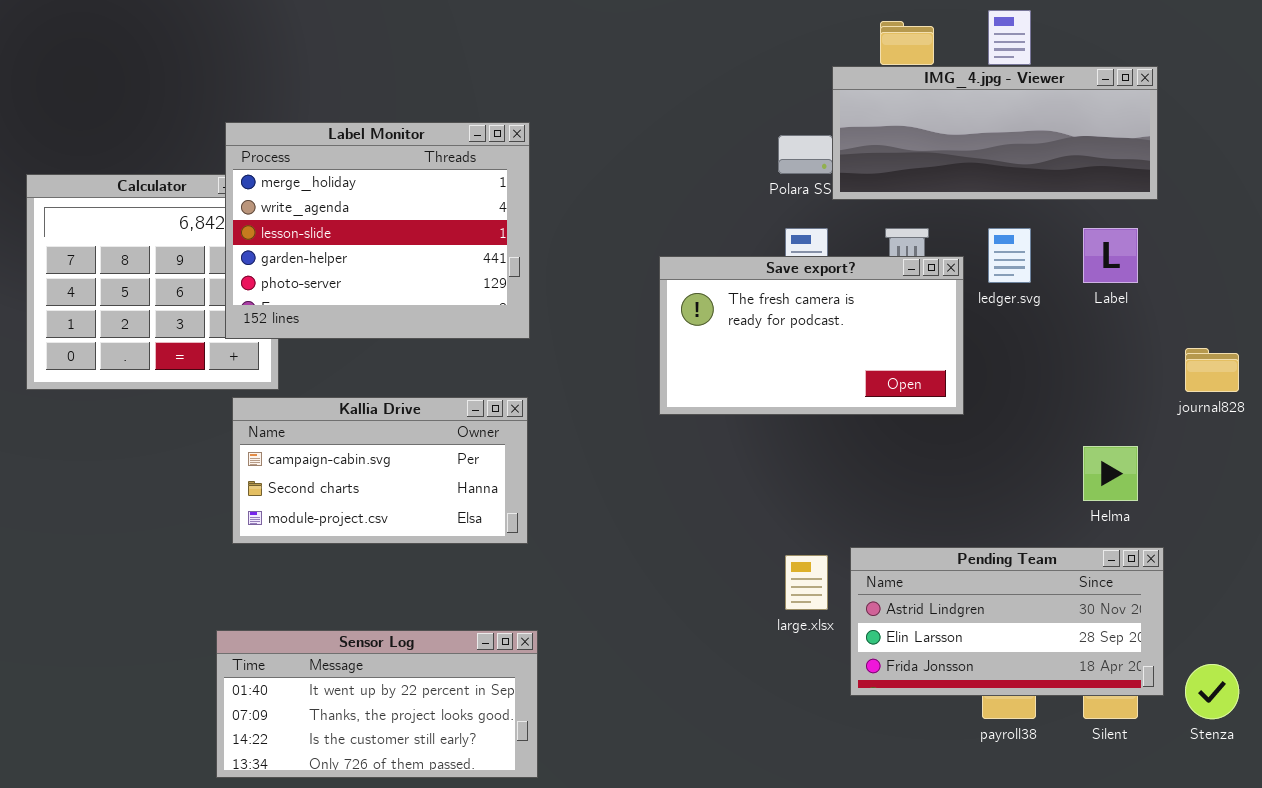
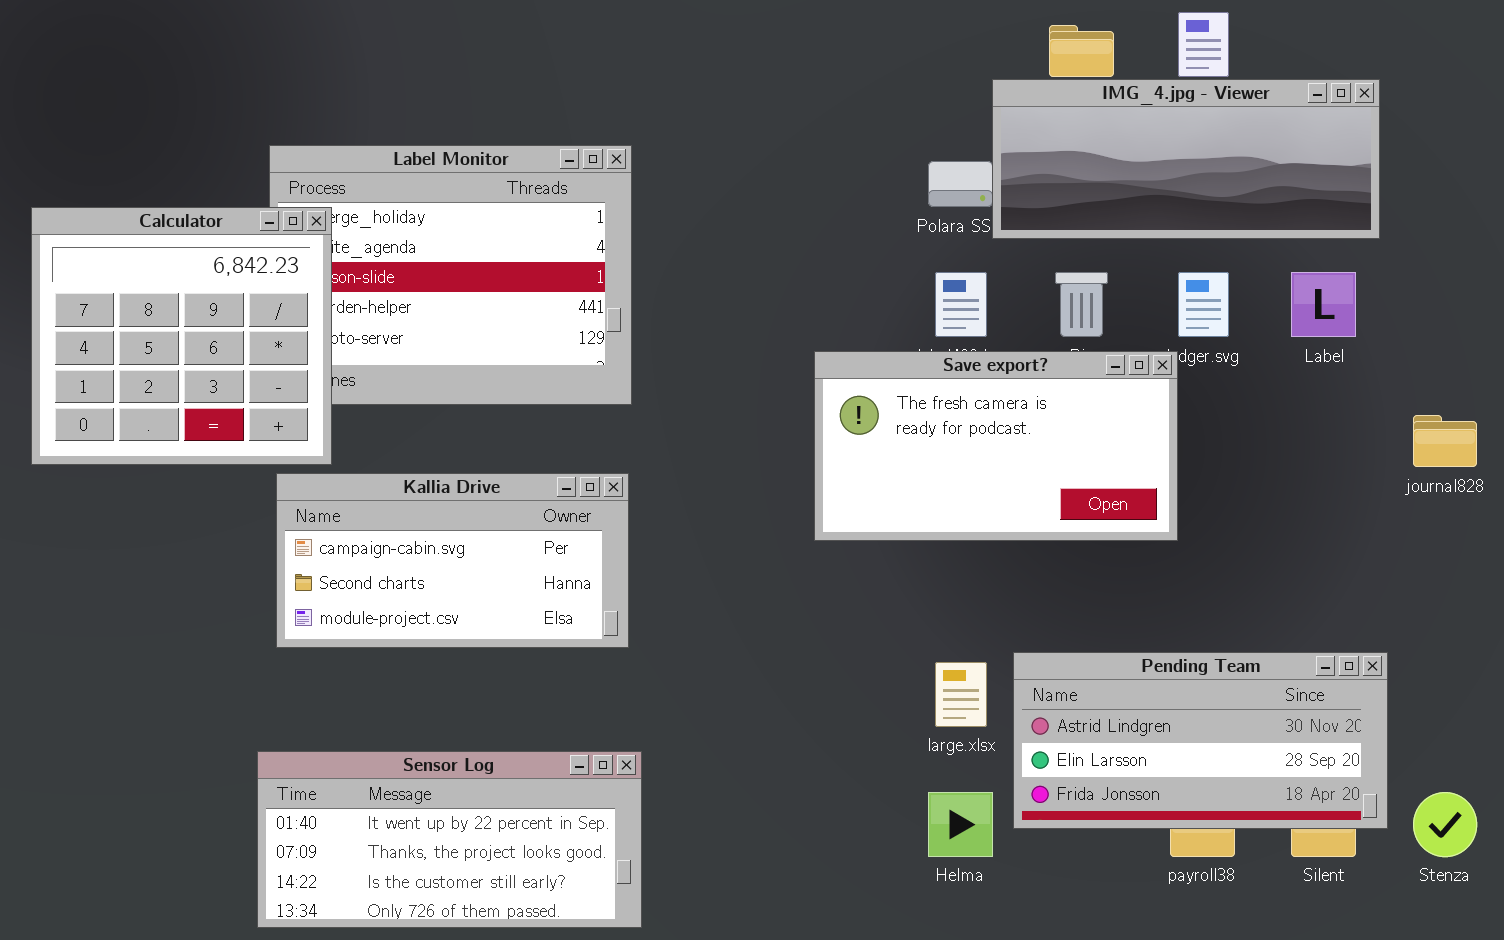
Calculator: [26,174,279,390] -> [31,207,332,465], raised
Save export?: [659,256,964,415] -> [814,351,1178,541], moved
Helma: [1083,446,1138,501] -> [928,792,993,857], moved

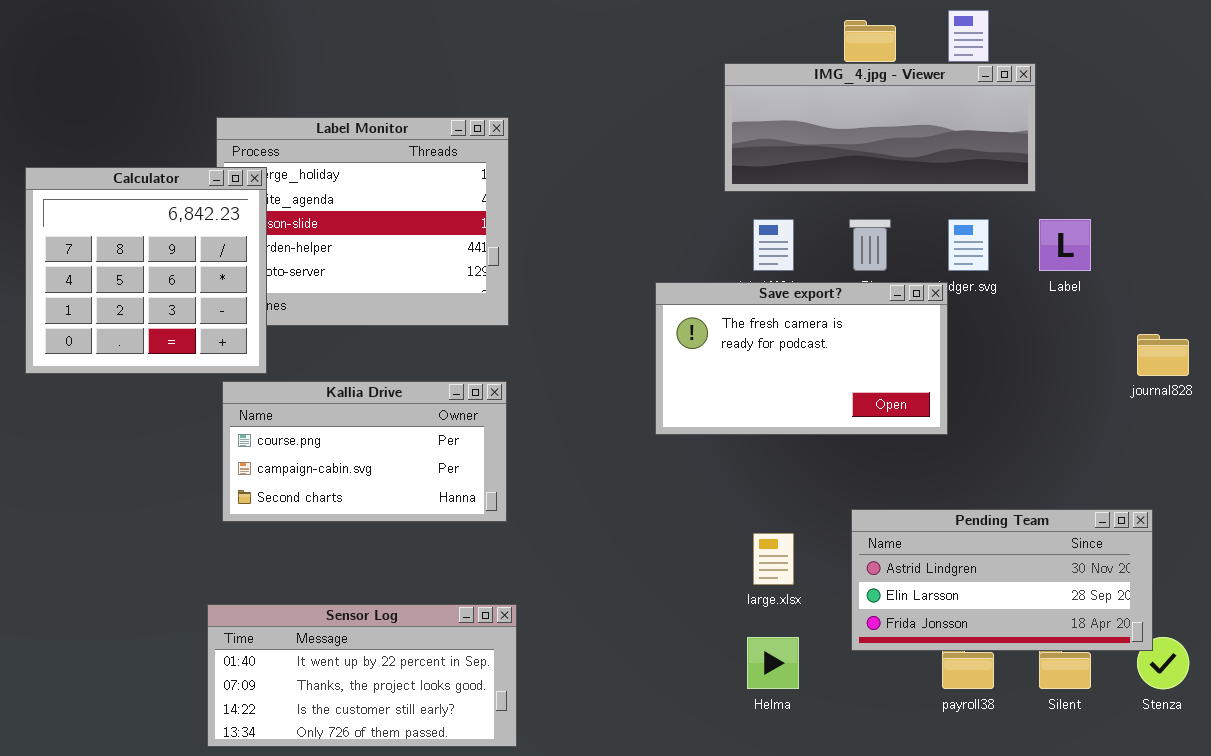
IMG_4.jpg - Viewer: [992,79,1380,239] -> [724,63,1036,192], moved
Kallia Drive: [276,473,629,648] -> [222,381,507,522], scrolled up 1 row
Pending Team: [1013,652,1388,829] -> [851,509,1153,651], moved

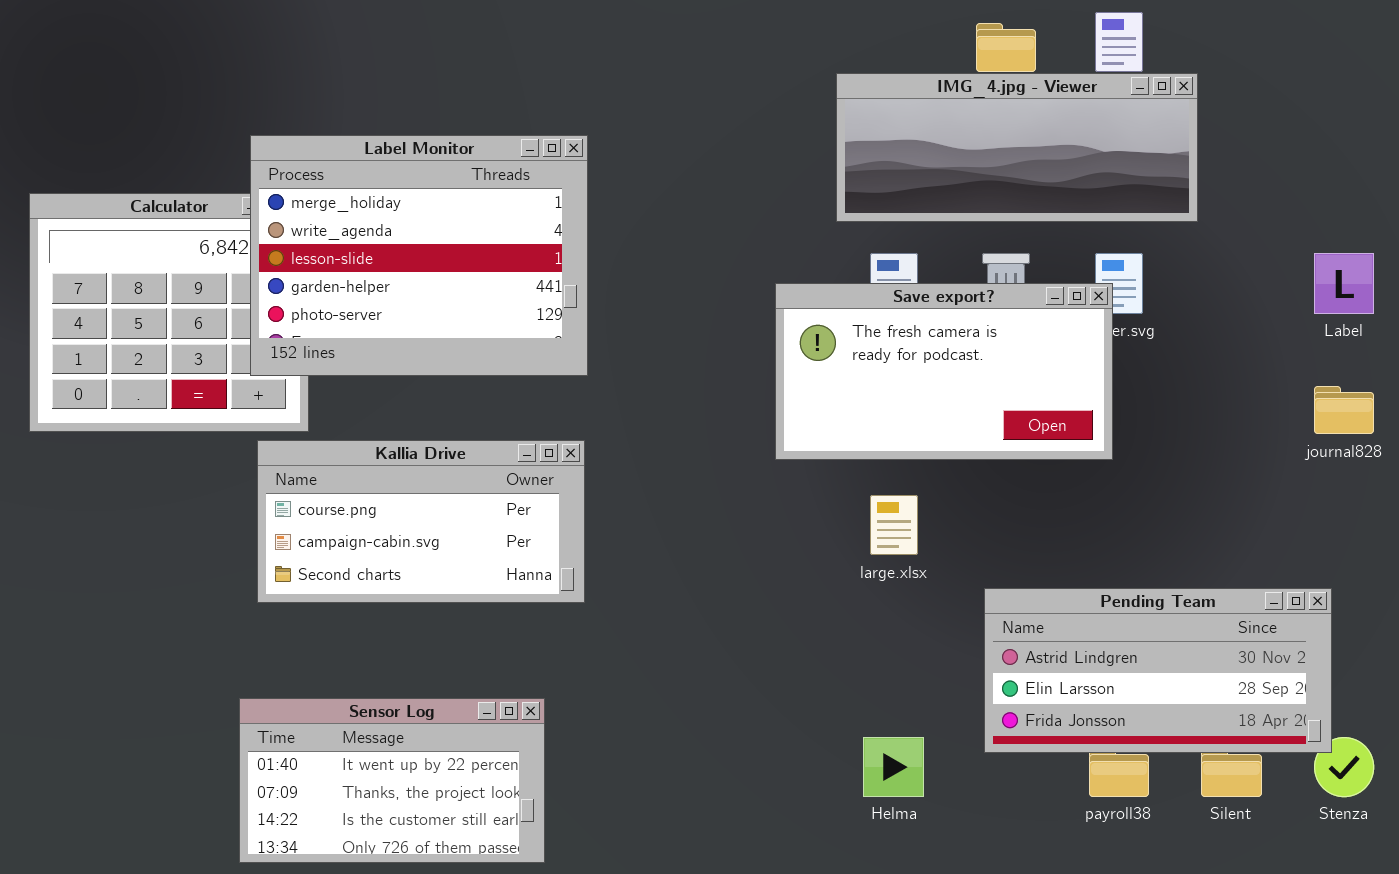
Label Monitor: [216,117,509,326] -> [250,135,588,376], raised
Label: [1039,219,1091,271] -> [1314,253,1374,314], moved
Save export?: [655,282,948,435] -> [775,283,1113,460], moved
large.xlsx: [753,533,794,585] -> [870,495,918,555], moved
Sensor Log: [207,604,517,747] -> [239,698,545,863], resized

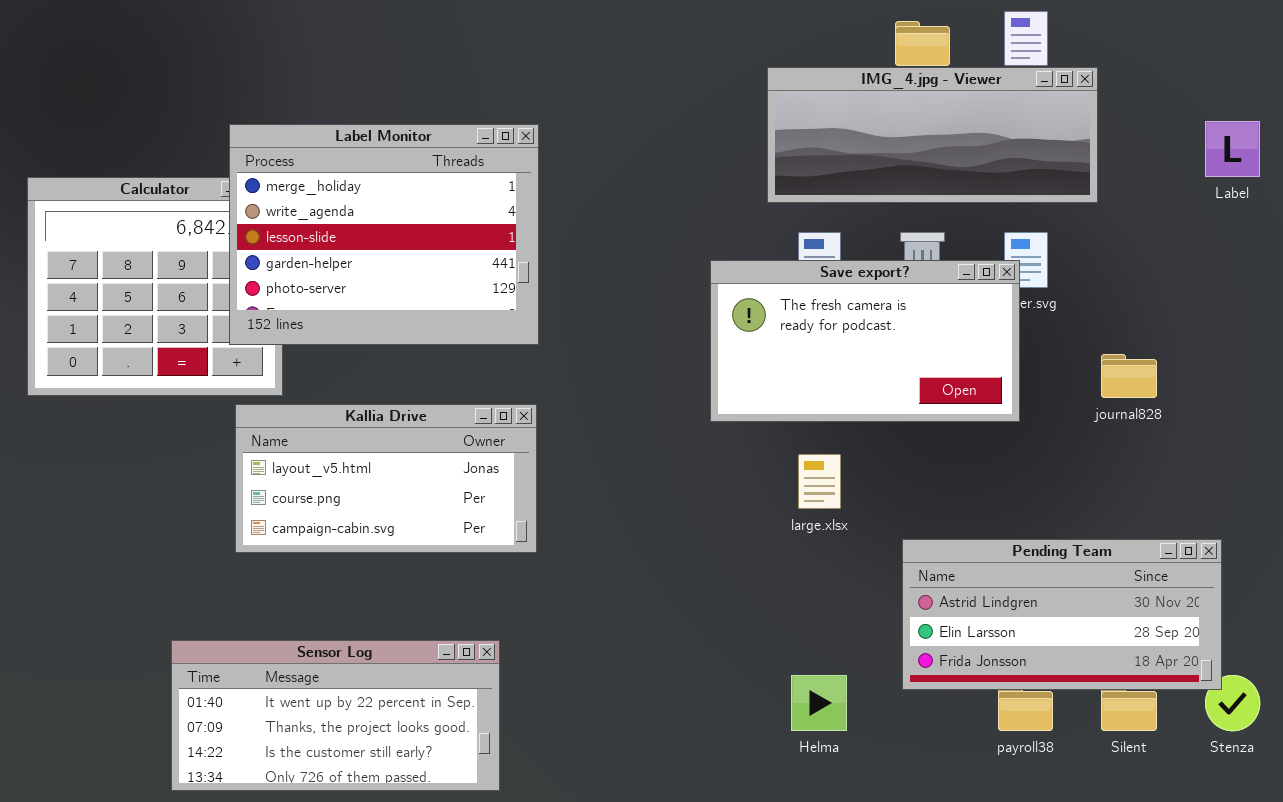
Label: [1314,253,1374,314] -> [1205,121,1260,177], moved
journal828: [1314,386,1374,434] -> [1101,354,1157,398], moved
Kallia Drive: [257,440,585,603] -> [235,404,537,553], scrolled up 1 row
Sensor Log: [239,698,545,863] -> [171,640,500,791], resized

